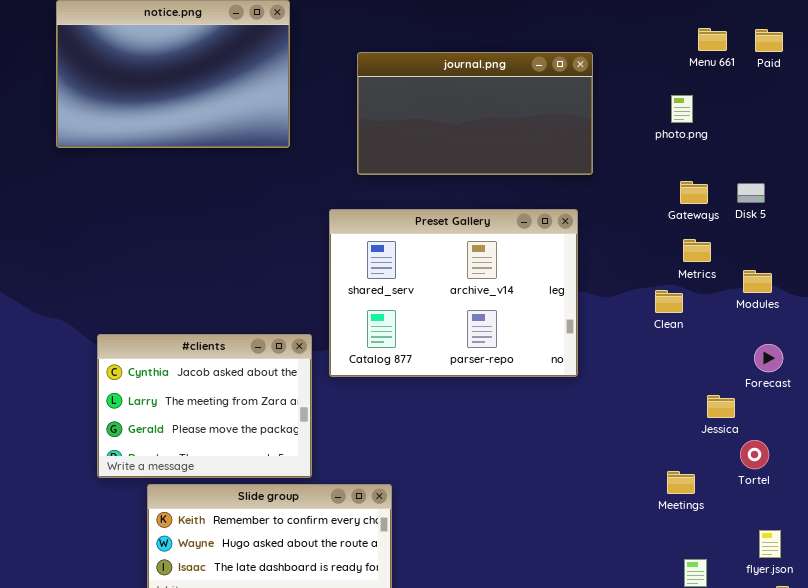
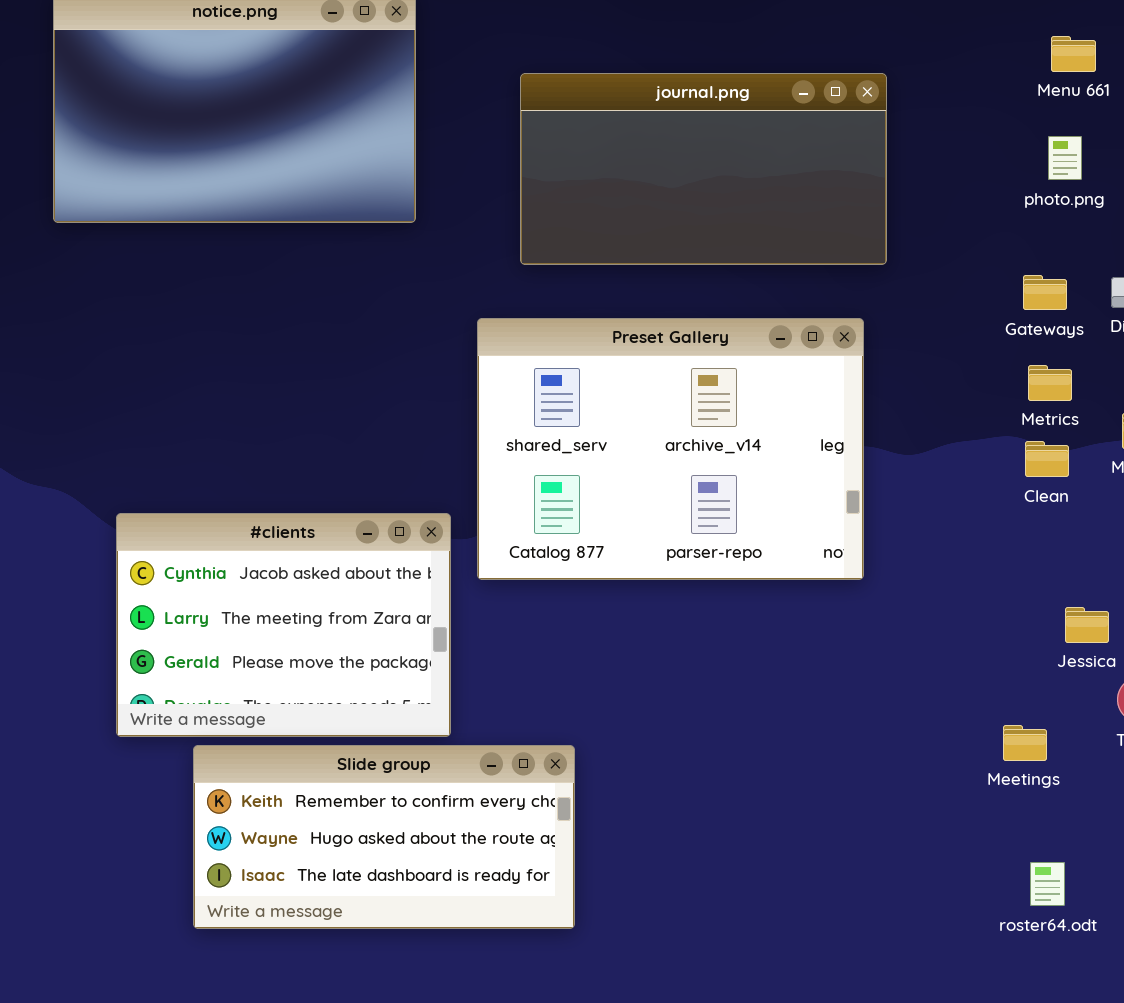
photo.png: [671,95,693,123] -> [1048,136,1082,180], moved
Clean: [655,290,683,313] -> [1025,441,1069,477], moved

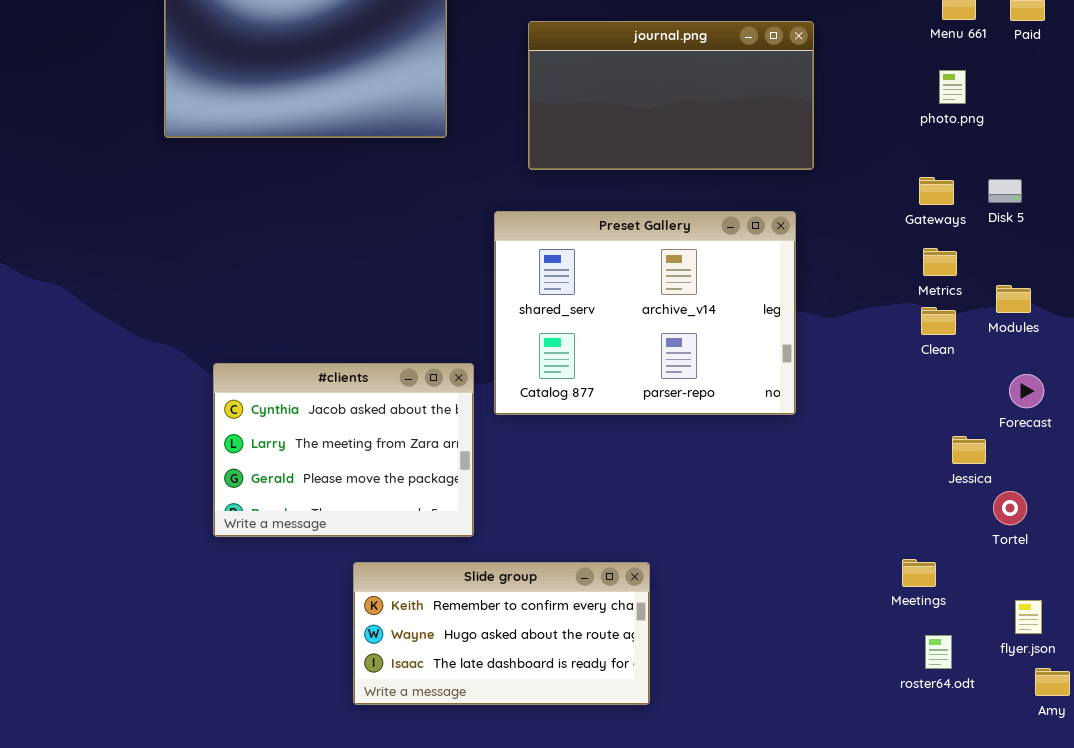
Meetings: [1003,725,1047,761] -> [902,559,936,587], moved
Slide group: [193,745,575,929] -> [353,562,650,705], moved

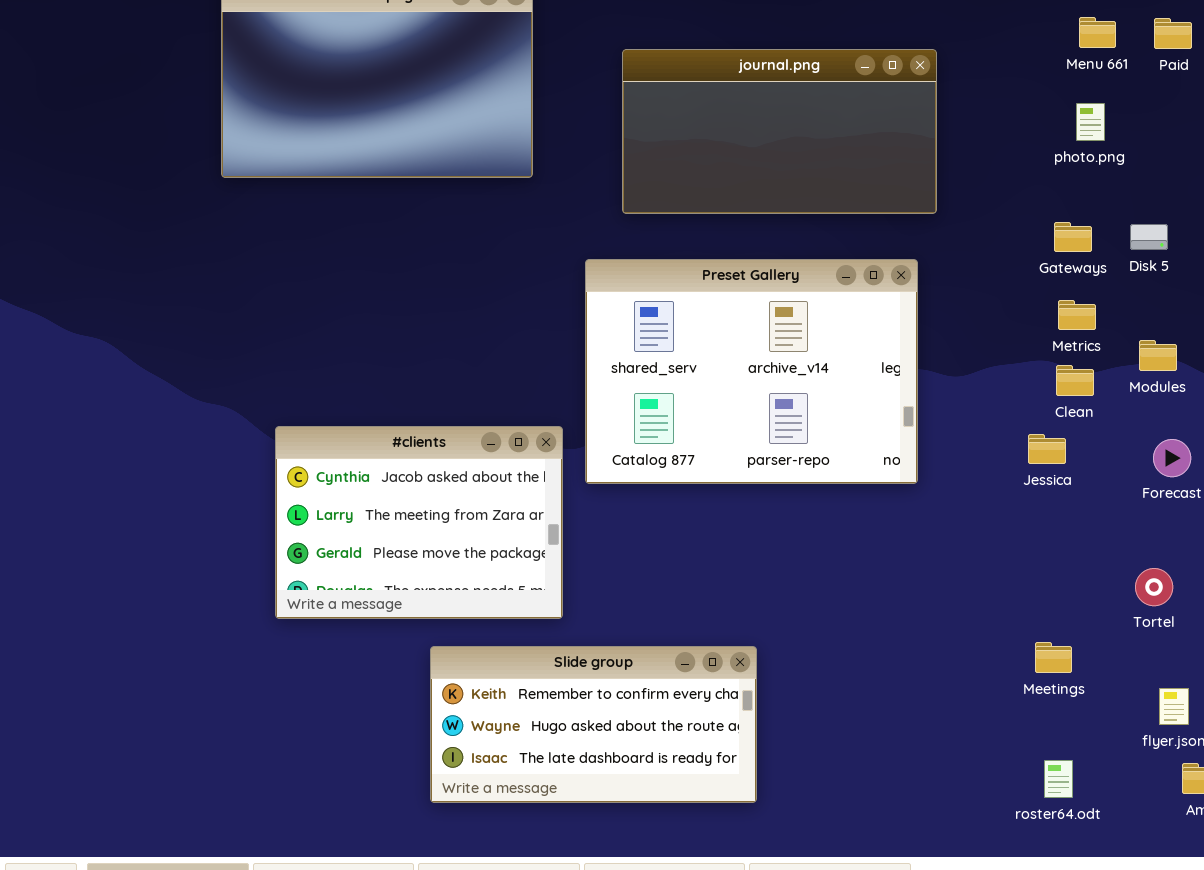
Jessica: [952,436,986,464] -> [1028,434,1066,464], moved
roster64.odt: [925,635,952,669] -> [1044,760,1073,798], moved

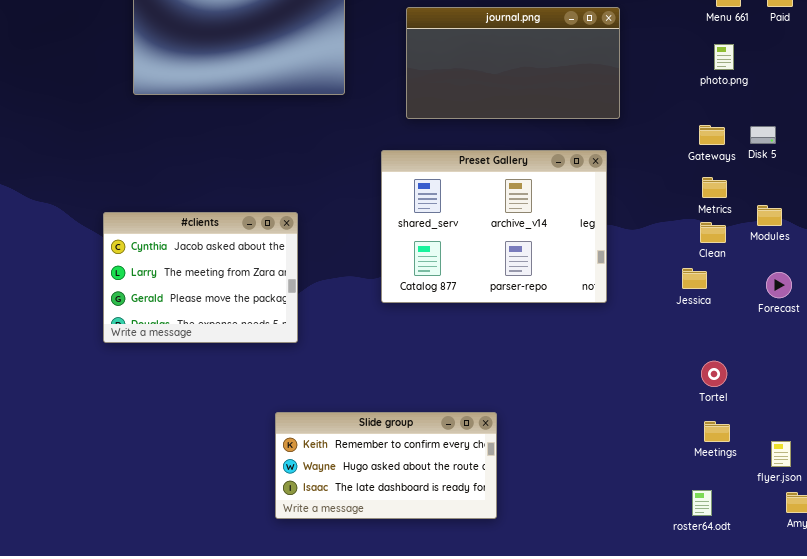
#clients: [275,426,563,619] -> [103,212,298,343], moved
Tortel: [1135,568,1173,606] -> [701,361,727,387], moved
Meetings: [1035,642,1072,673] -> [704,421,730,442], moved

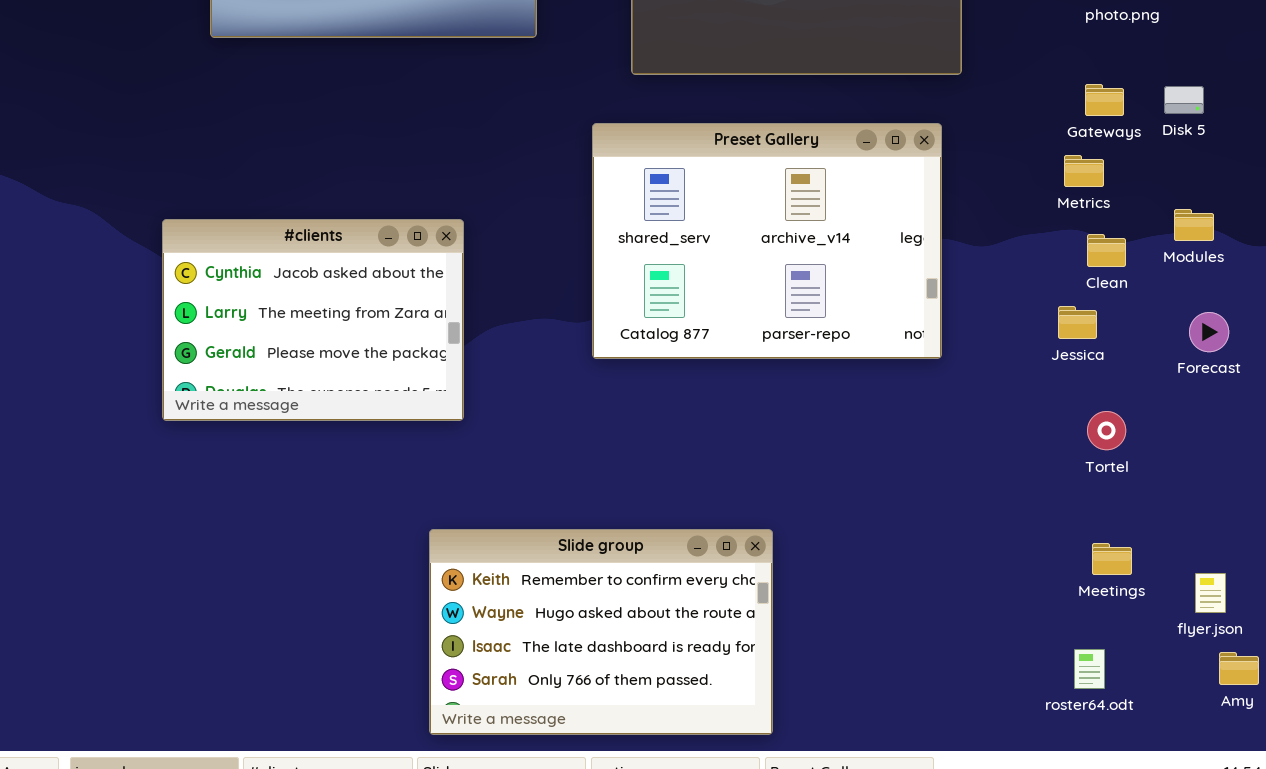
Metrics: [702,177,727,198] -> [1064,155,1104,187], moved
Tortel: [701,361,727,387] -> [1087,411,1126,450], moved
Slide group: [275,412,497,519] -> [429,529,773,735], resized

